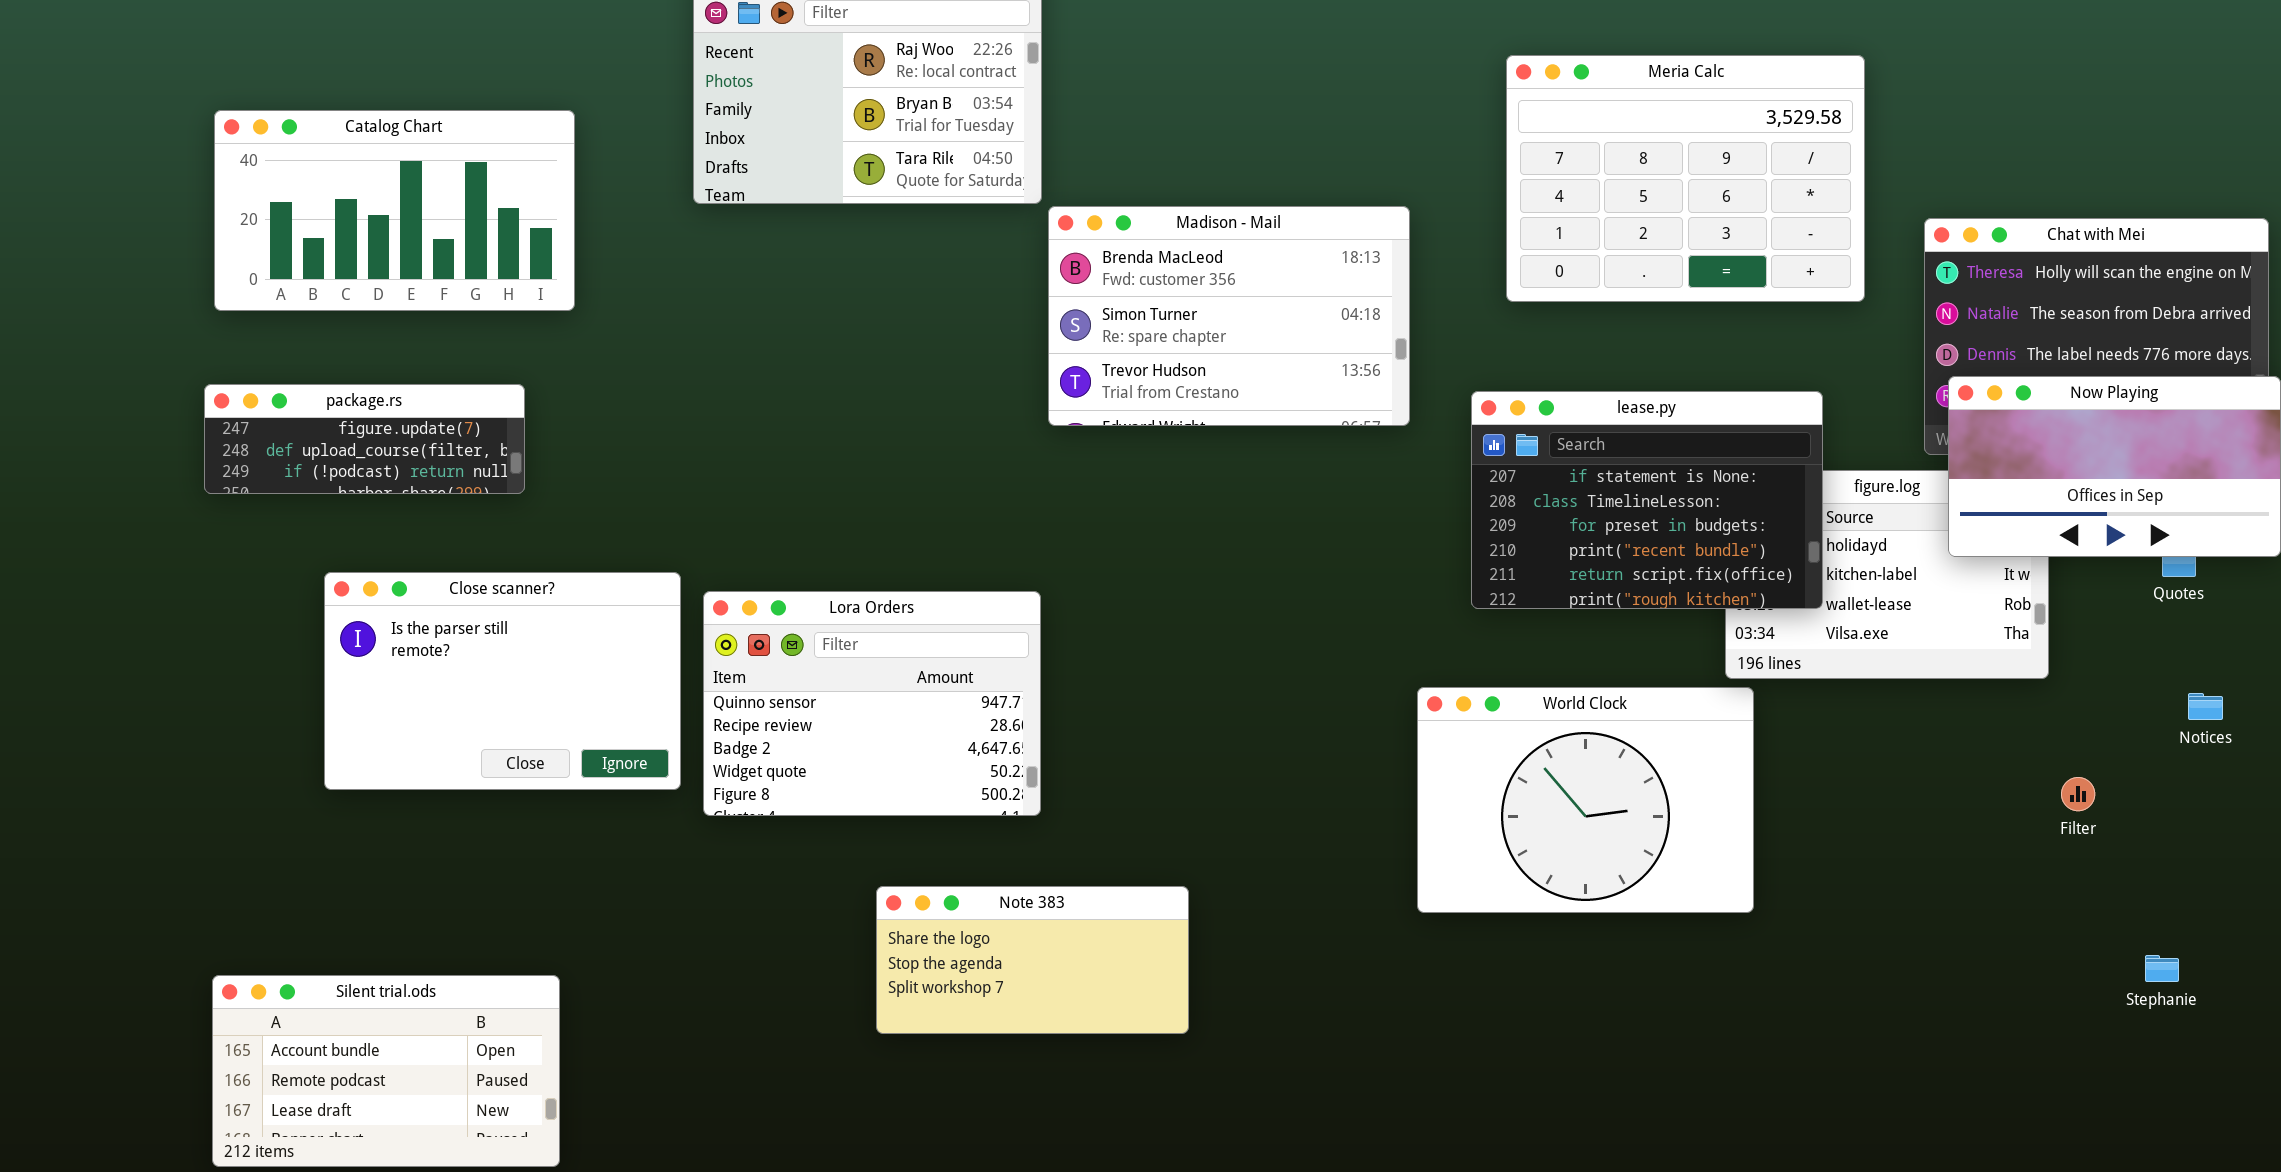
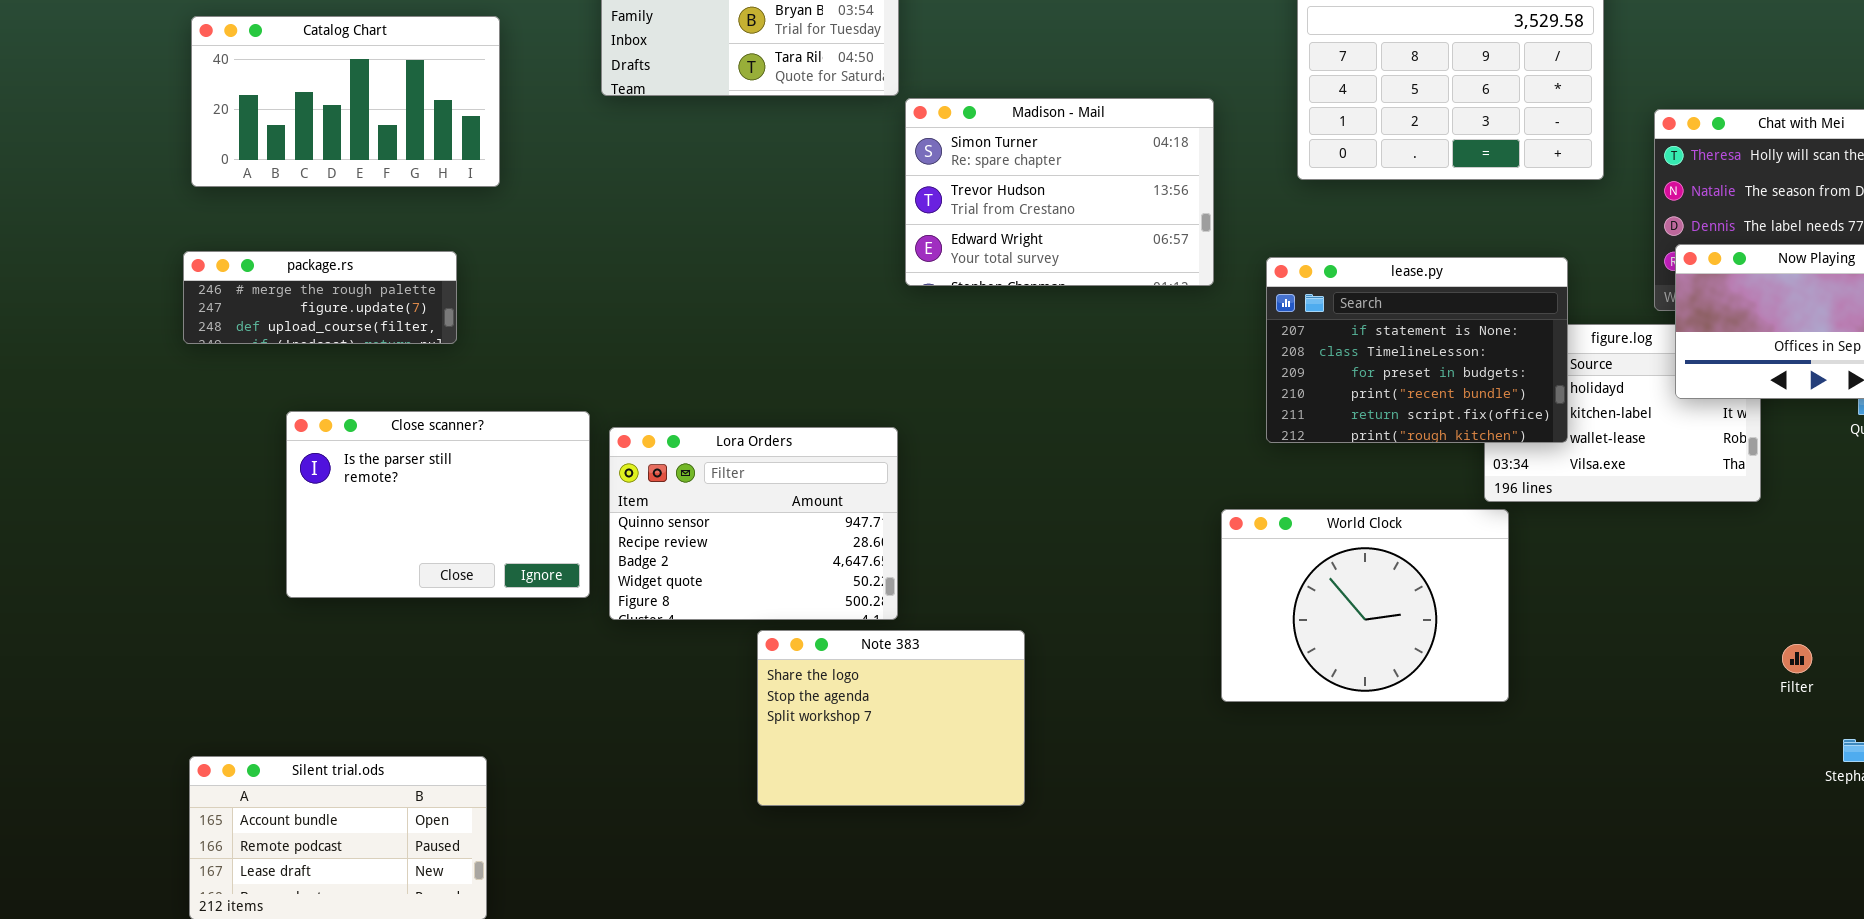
Madison - Mail: [1048,206,1410,426] -> [905,98,1214,286], scrolled down 1 row
package.rs: [204,384,525,494] -> [183,251,457,344], scrolled up 1 row
Filter: [2061,777,2095,811] -> [1782,644,1812,673], moved
Note 383: [876,886,1189,1034] -> [757,630,1025,806], resized

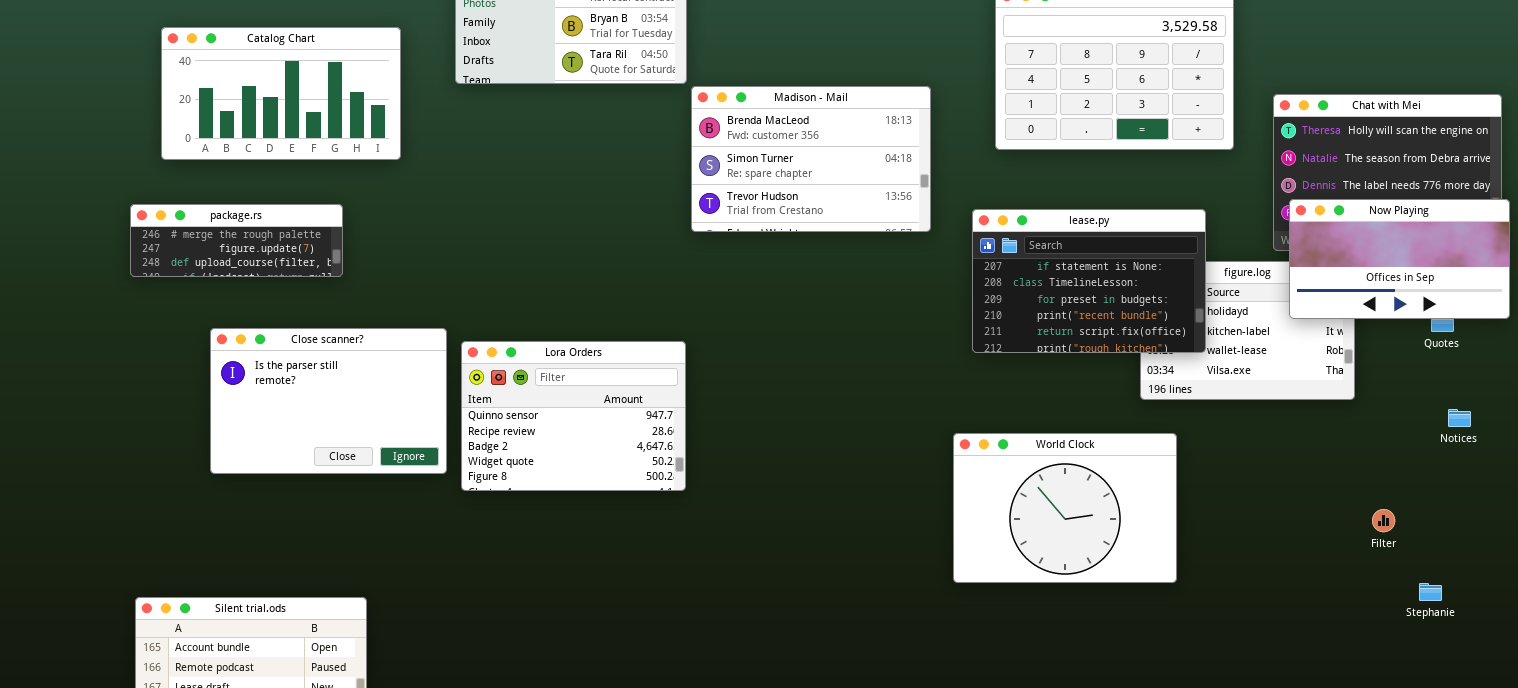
Catalog Chart: [191,16,500,187] -> [161,27,401,160], moved
Madison - Mail: [905,98,1214,286] -> [691,86,931,232], scrolled up 1 row
World Clock: [1221,509,1509,702] -> [953,433,1177,583], moved
Note 383: [757,630,1025,806] -> none, closed

